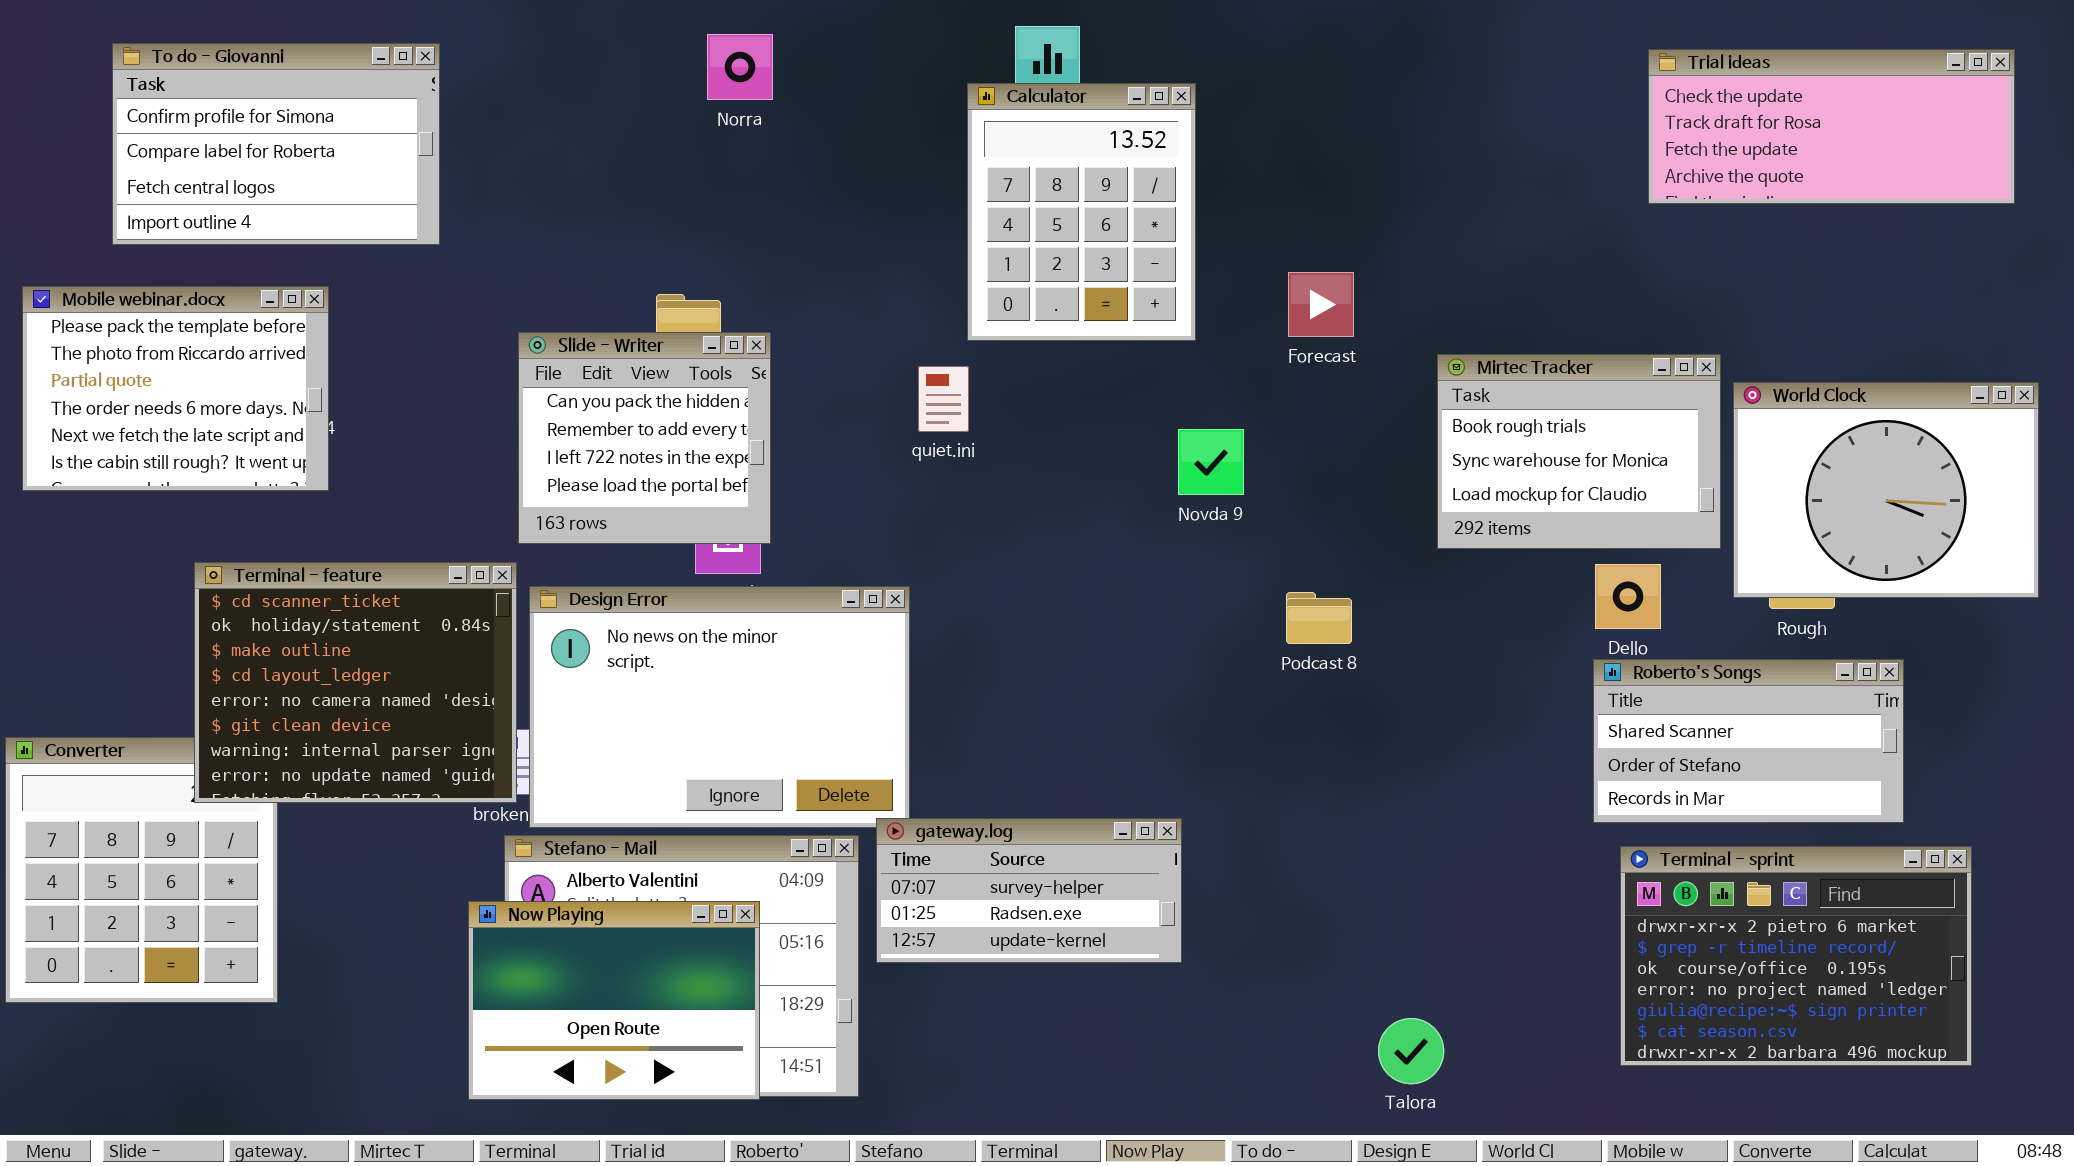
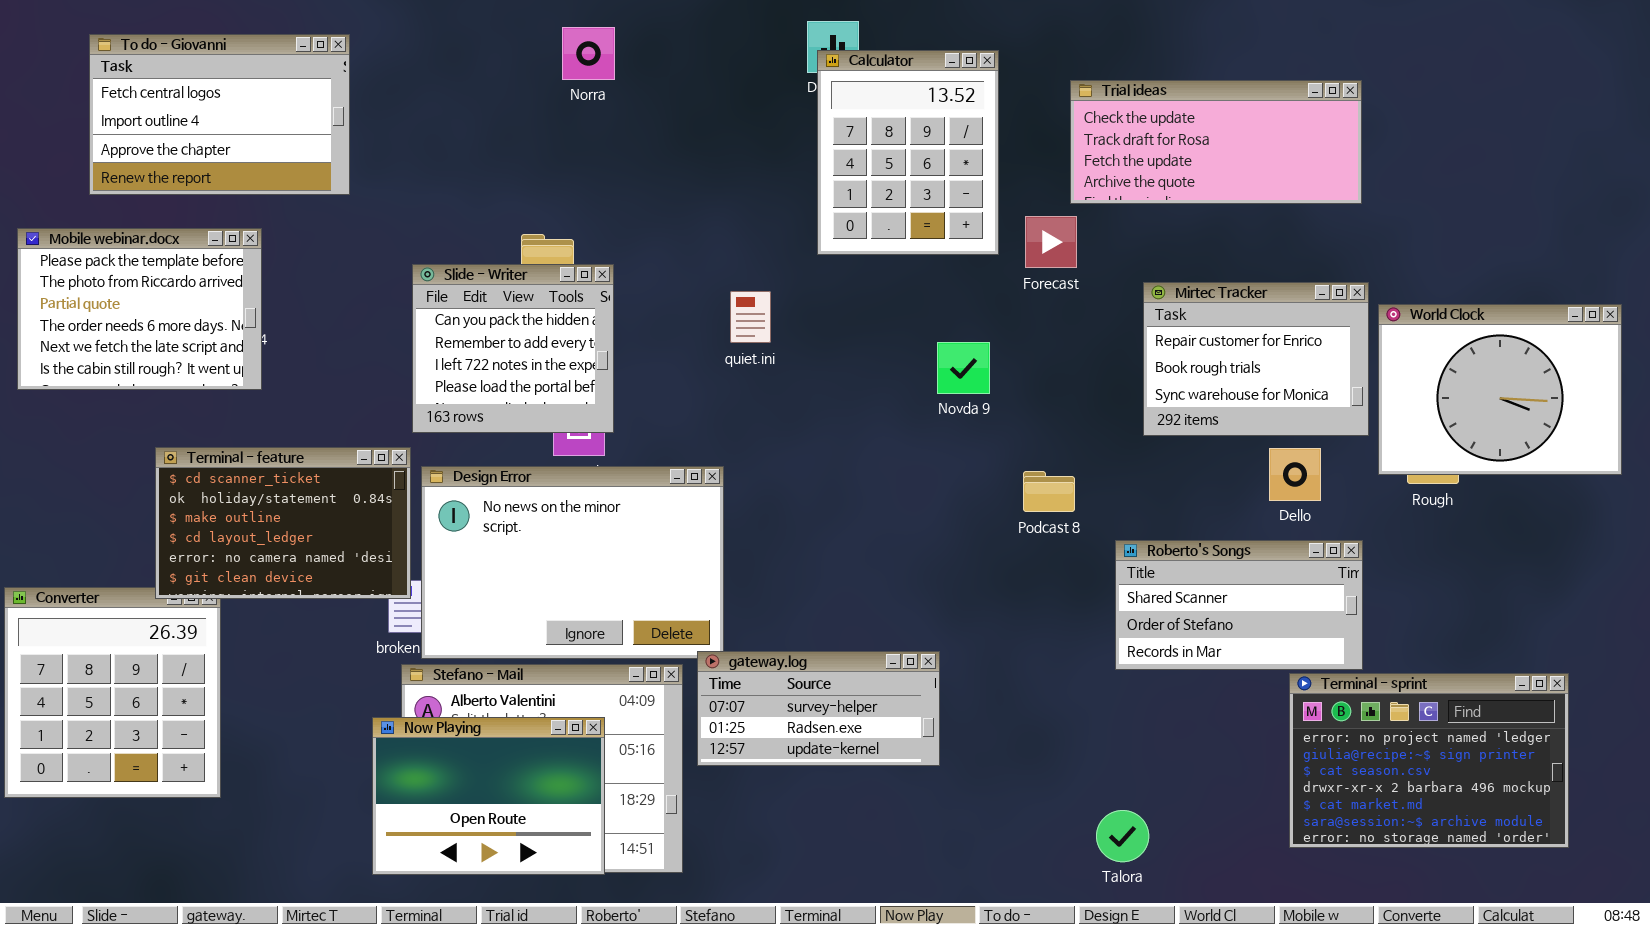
To do - Giovanni: [112,43,440,245] -> [89,34,350,195], scrolled down 2 rows
Trial ideas: [1648,49,2015,204] -> [1070,80,1362,204], moved
Calculator: [967,83,1196,341] -> [817,50,999,255], moved
Mirtec Tracker: [1437,354,1721,549] -> [1143,282,1369,436], scrolled up 1 row
Terminal - feature: [194,562,517,803] -> [155,447,411,599], resized
Roberto's Songs: [1593,659,1904,823] -> [1115,540,1363,670], moved
Terminal - sprint: [1620,846,1972,1066] -> [1289,673,1569,848], scrolled down 3 rows

